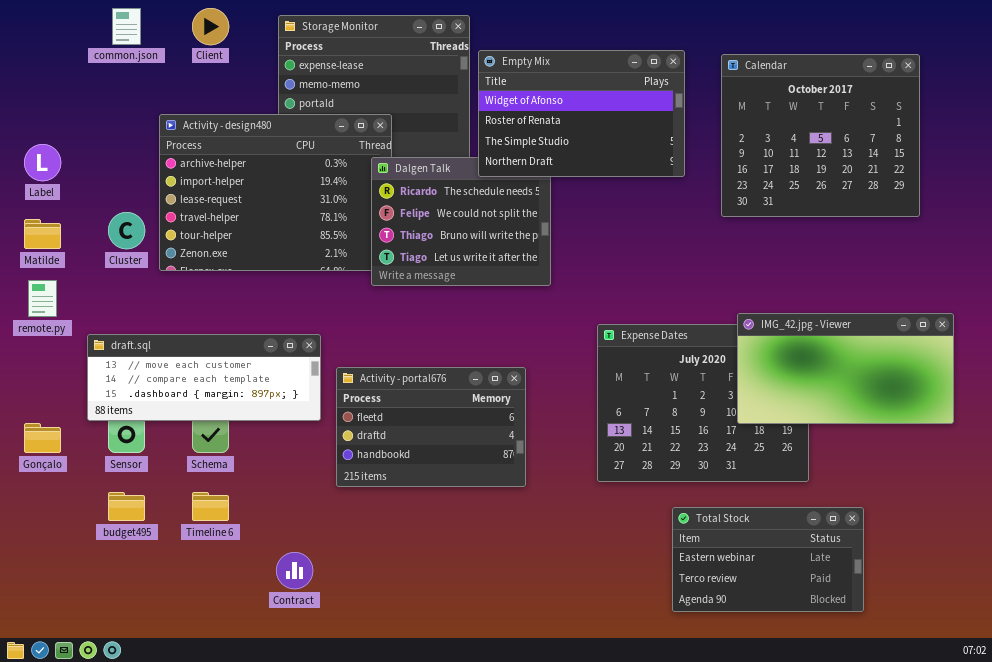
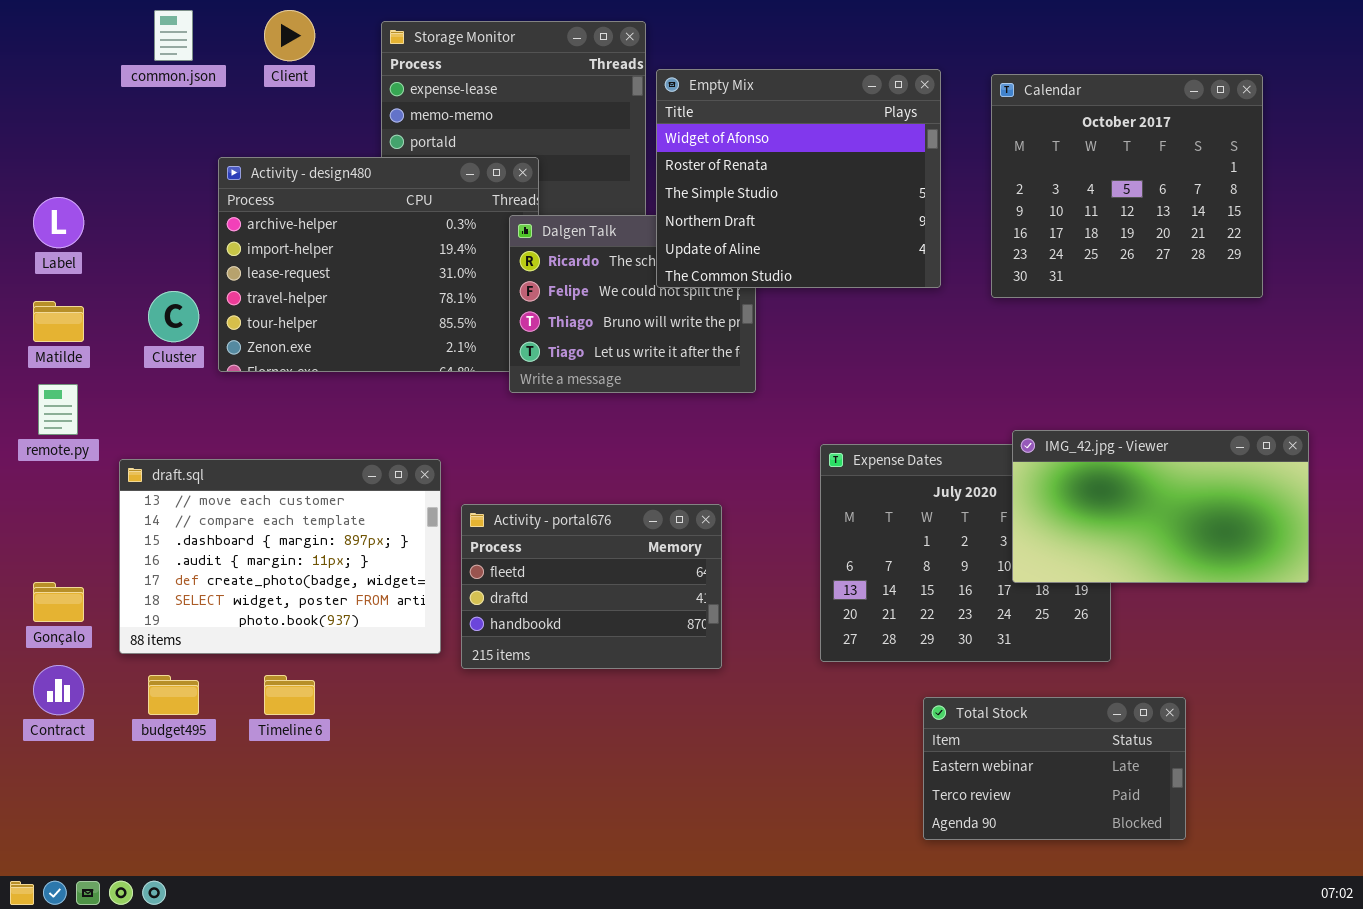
Empty Mix: [478,50,685,177] -> [656,69,941,288], resized
draft.sql: [87,334,321,421] -> [119,459,441,654], resized
Contract: [276,552,313,589] -> [33,665,84,715], moved

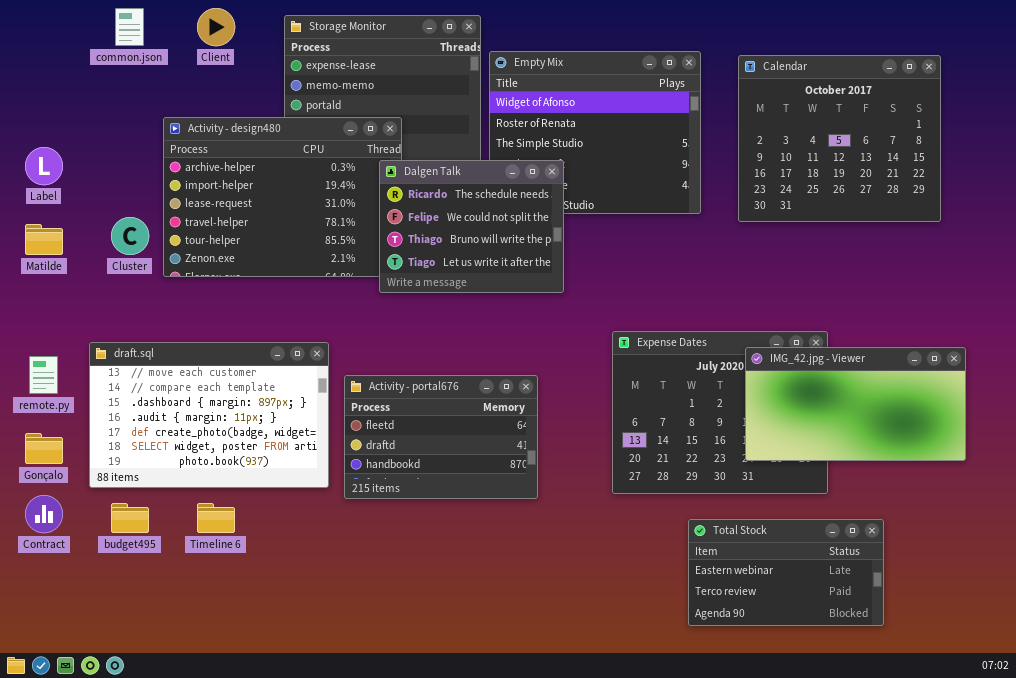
Dalgen Talk: [509,215,756,393] -> [379,160,564,293], raised
remote.py: [38,384,78,435] -> [29,356,58,394], moved
IMG_42.jpg - Viewer: [1012,430,1309,583] -> [745,347,966,461], moved

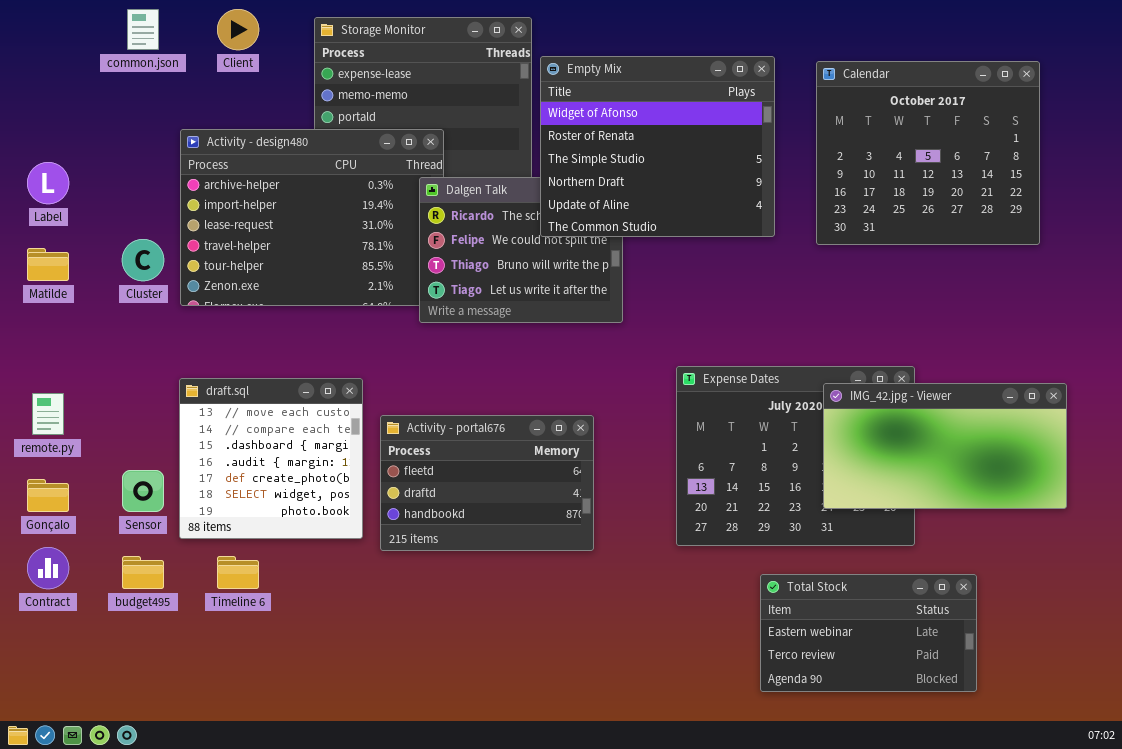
Empty Mix: [489,51,701,214] -> [540,56,775,237], raised
draft.sql: [89,342,329,488] -> [179,378,363,539], resized

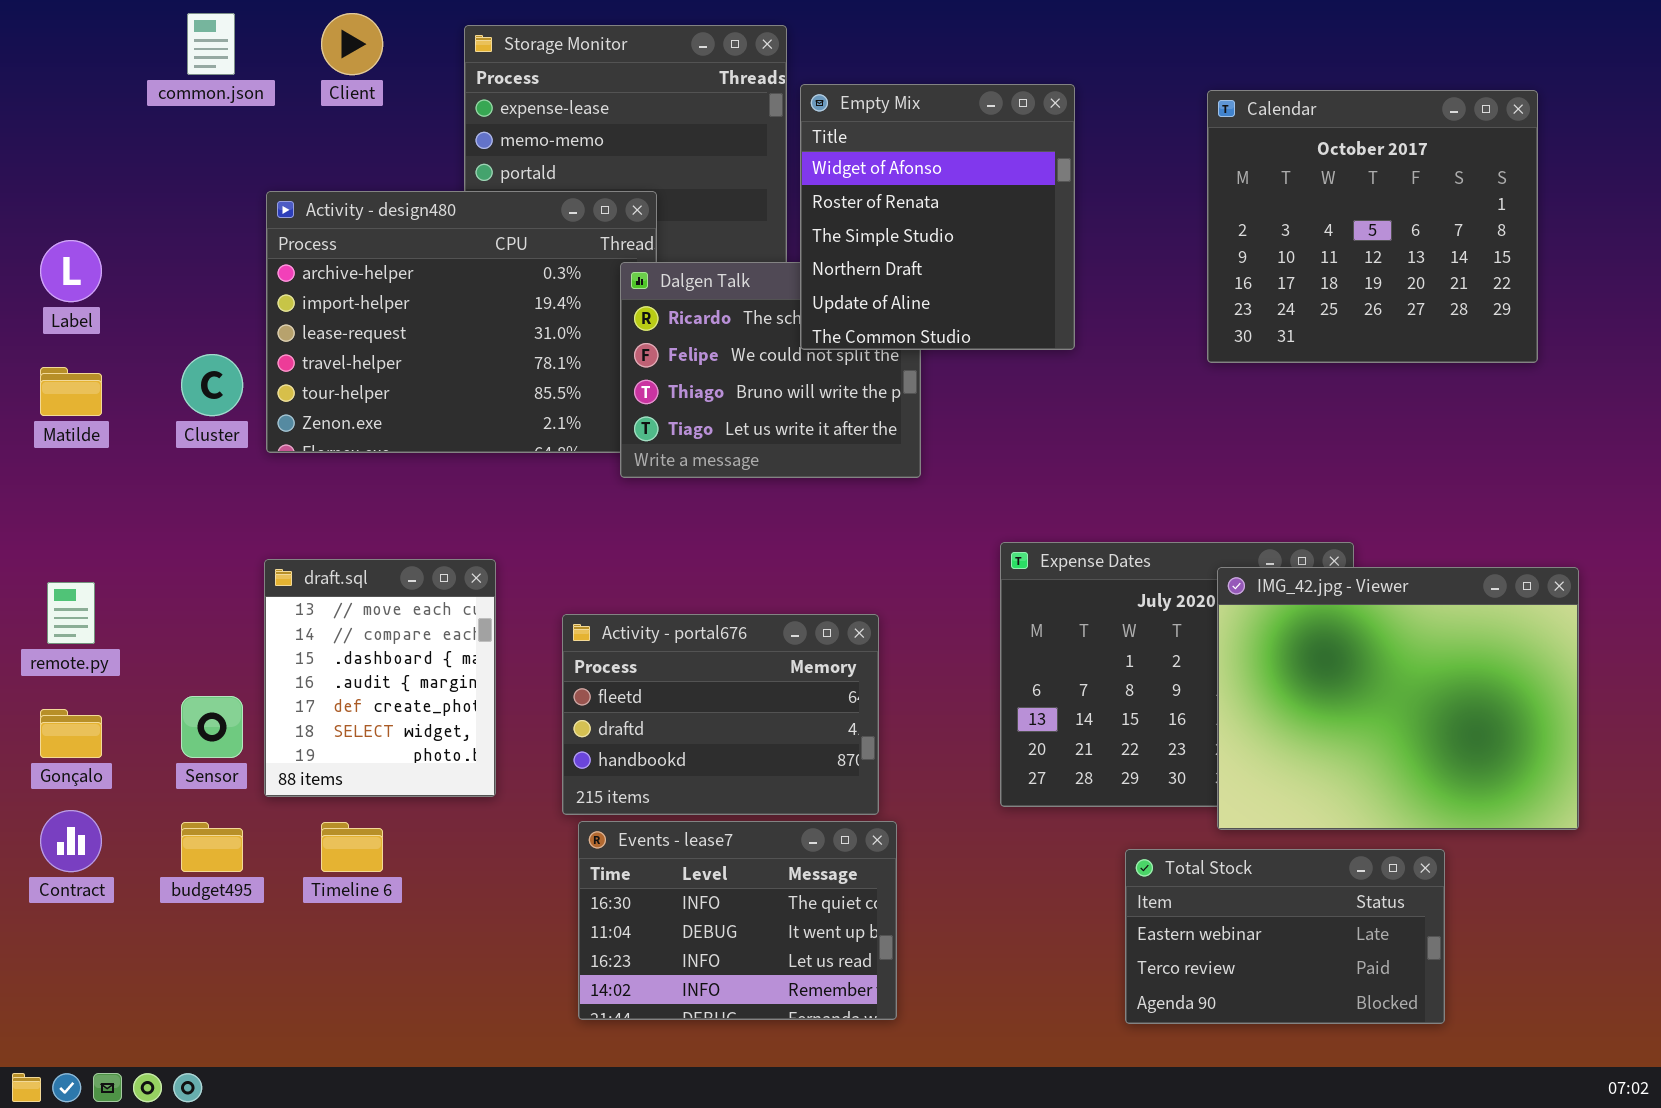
Empty Mix: [540,56,775,237] -> [800,84,1075,350], resized
draft.sql: [179,378,363,539] -> [264,559,496,797], resized
IMG_42.jpg - Viewer: [823,383,1067,509] -> [1217,567,1579,830], resized
Events - lease7: none -> [578,821,897,1020], opened

